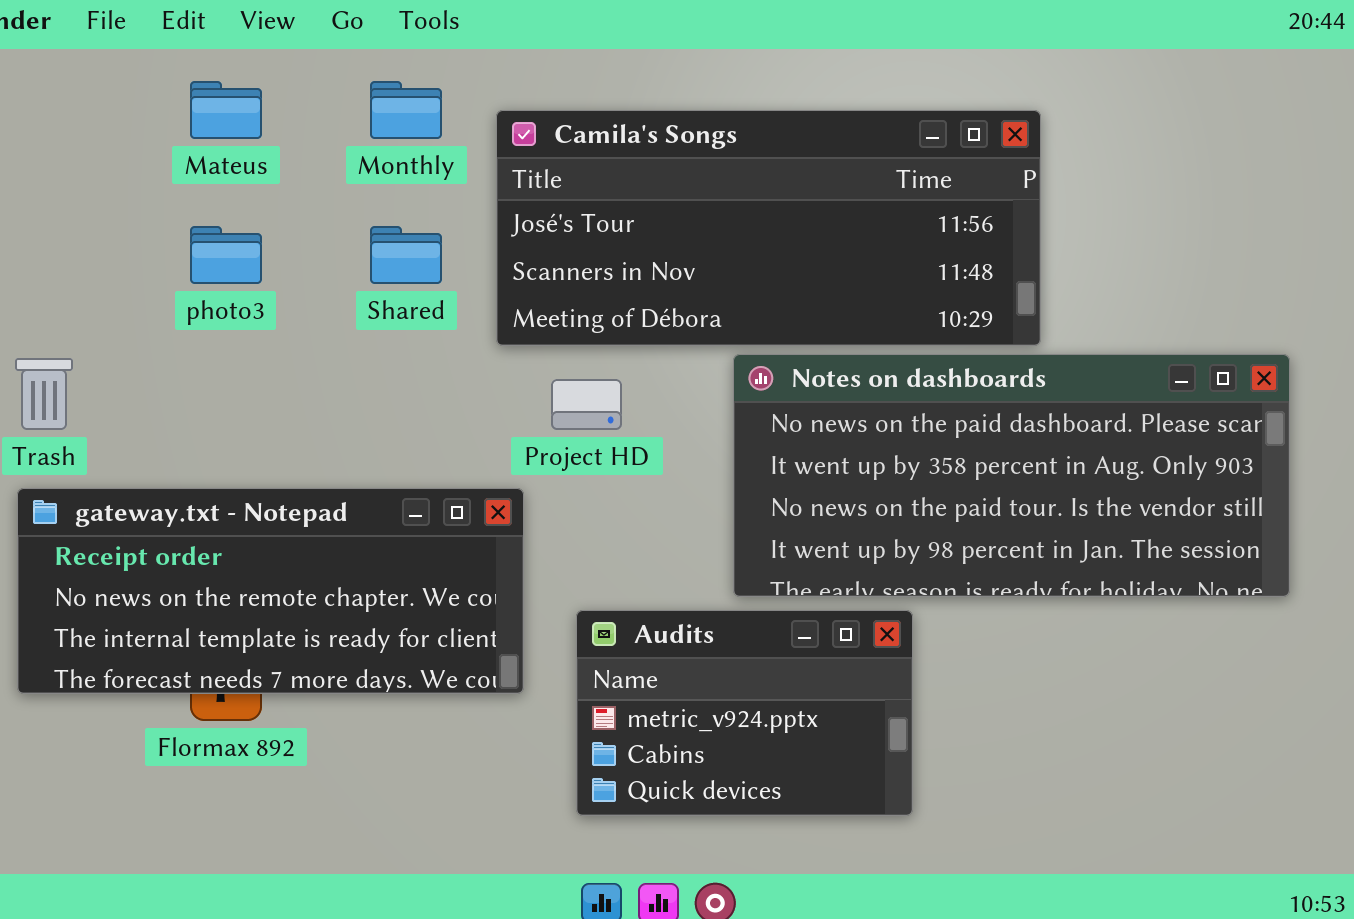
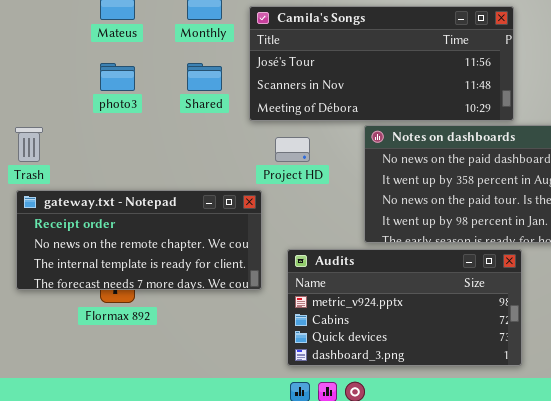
Audits: [576,610,913,816] -> [287,249,522,366], resized

